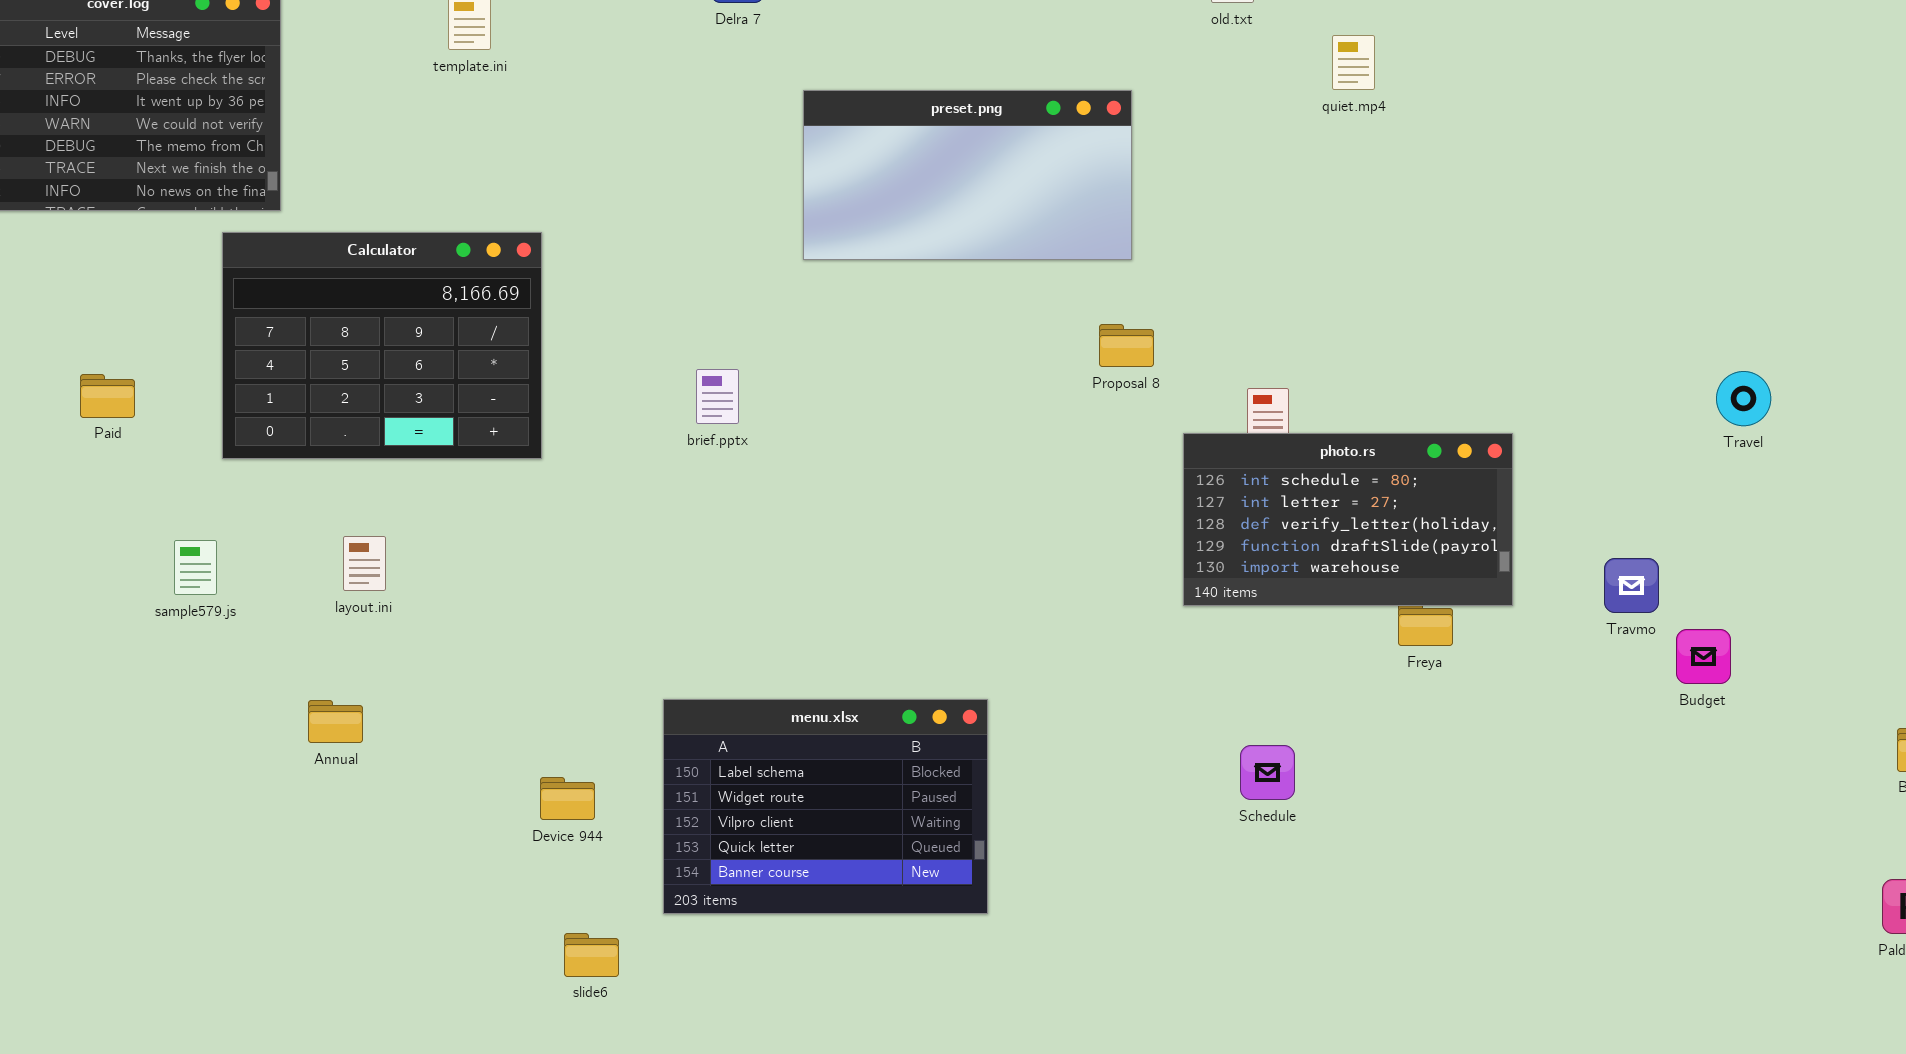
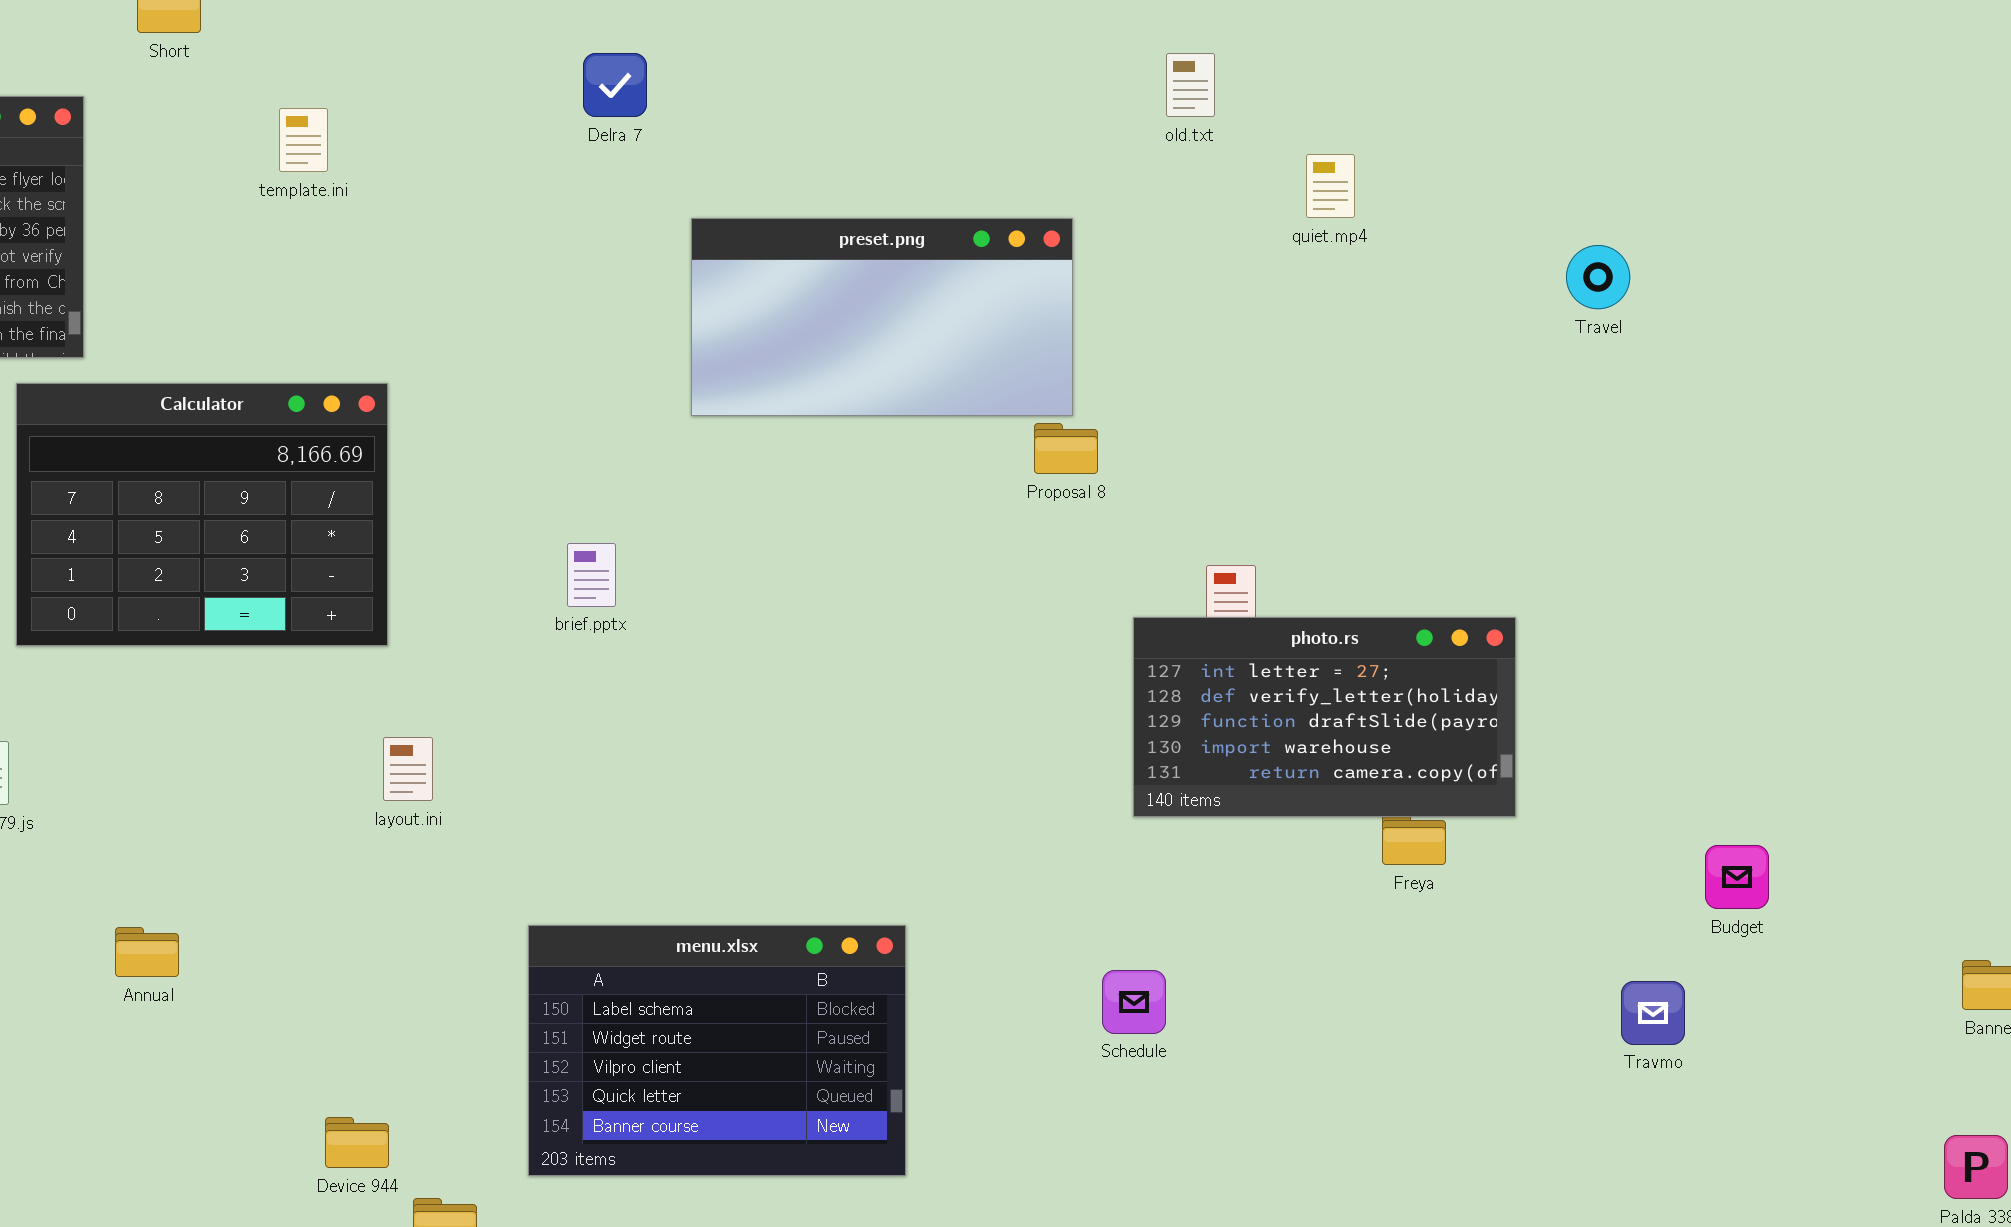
Proposal 8: [1099,324,1154,367] -> [1034,423,1098,474], moved
Travel: [1716,371,1771,426] -> [1566,245,1630,309], moved
photo.rs: [1183,433,1513,606] -> [1133,617,1516,817], scrolled down 1 row
layout.ini: [343,536,386,591] -> [383,737,433,801], moved
Travmo: [1604,558,1659,613] -> [1621,981,1685,1045], moved
Schedule: [1240,745,1295,800] -> [1102,970,1166,1034], moved
Device 944: [540,777,595,820] -> [325,1117,389,1168], moved

